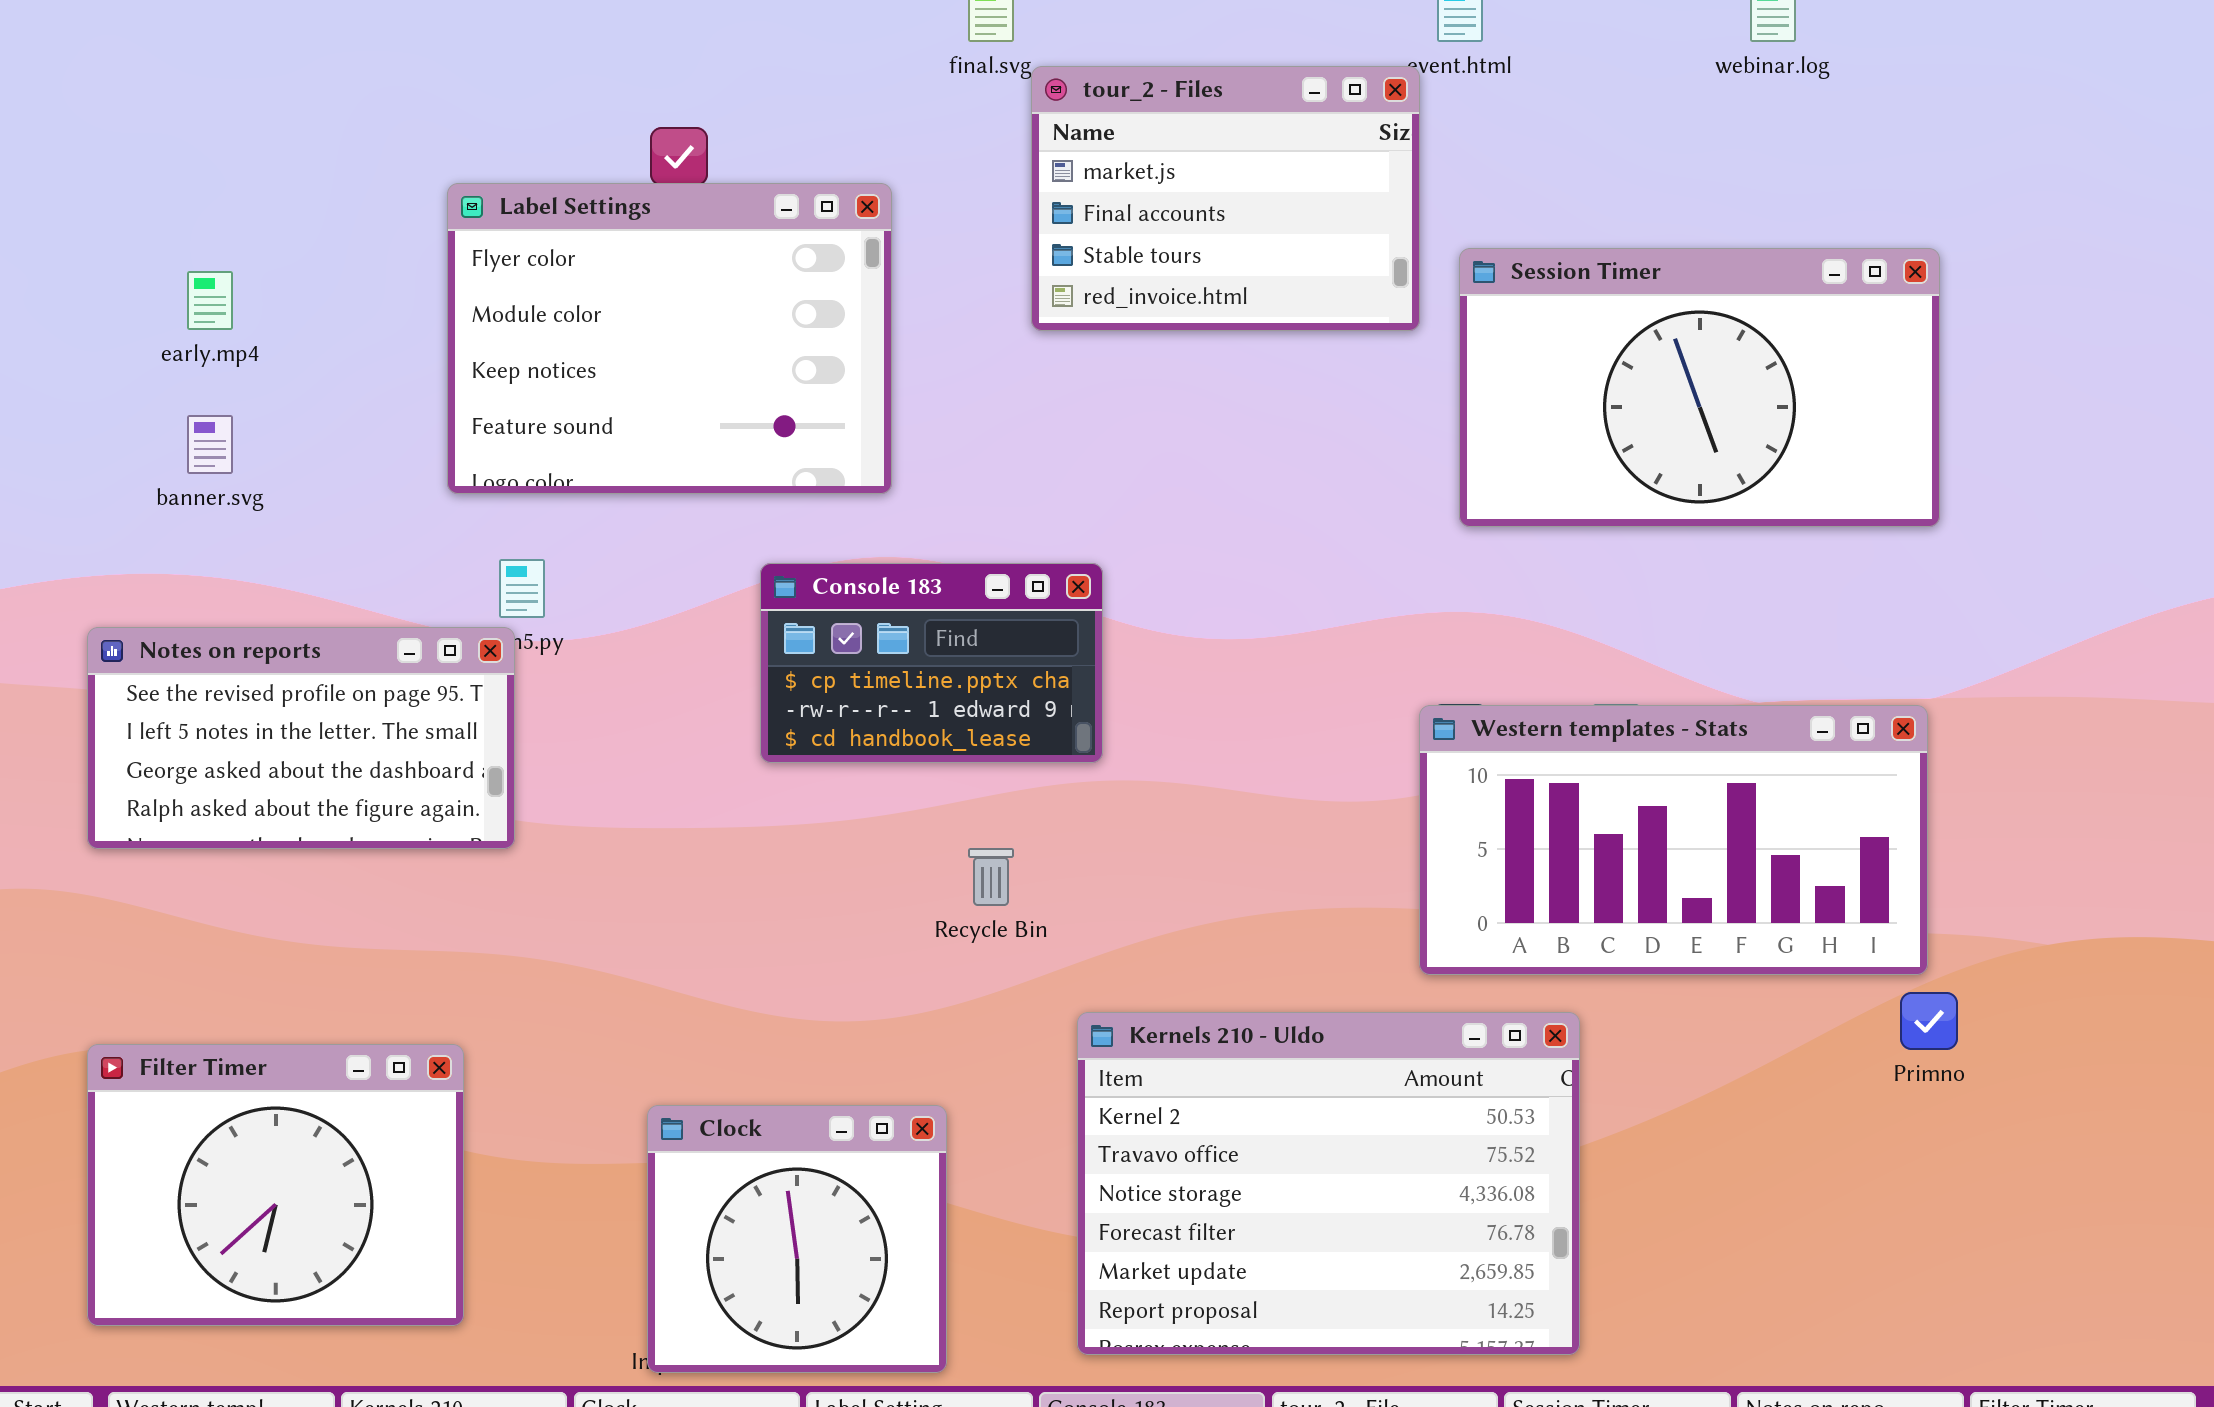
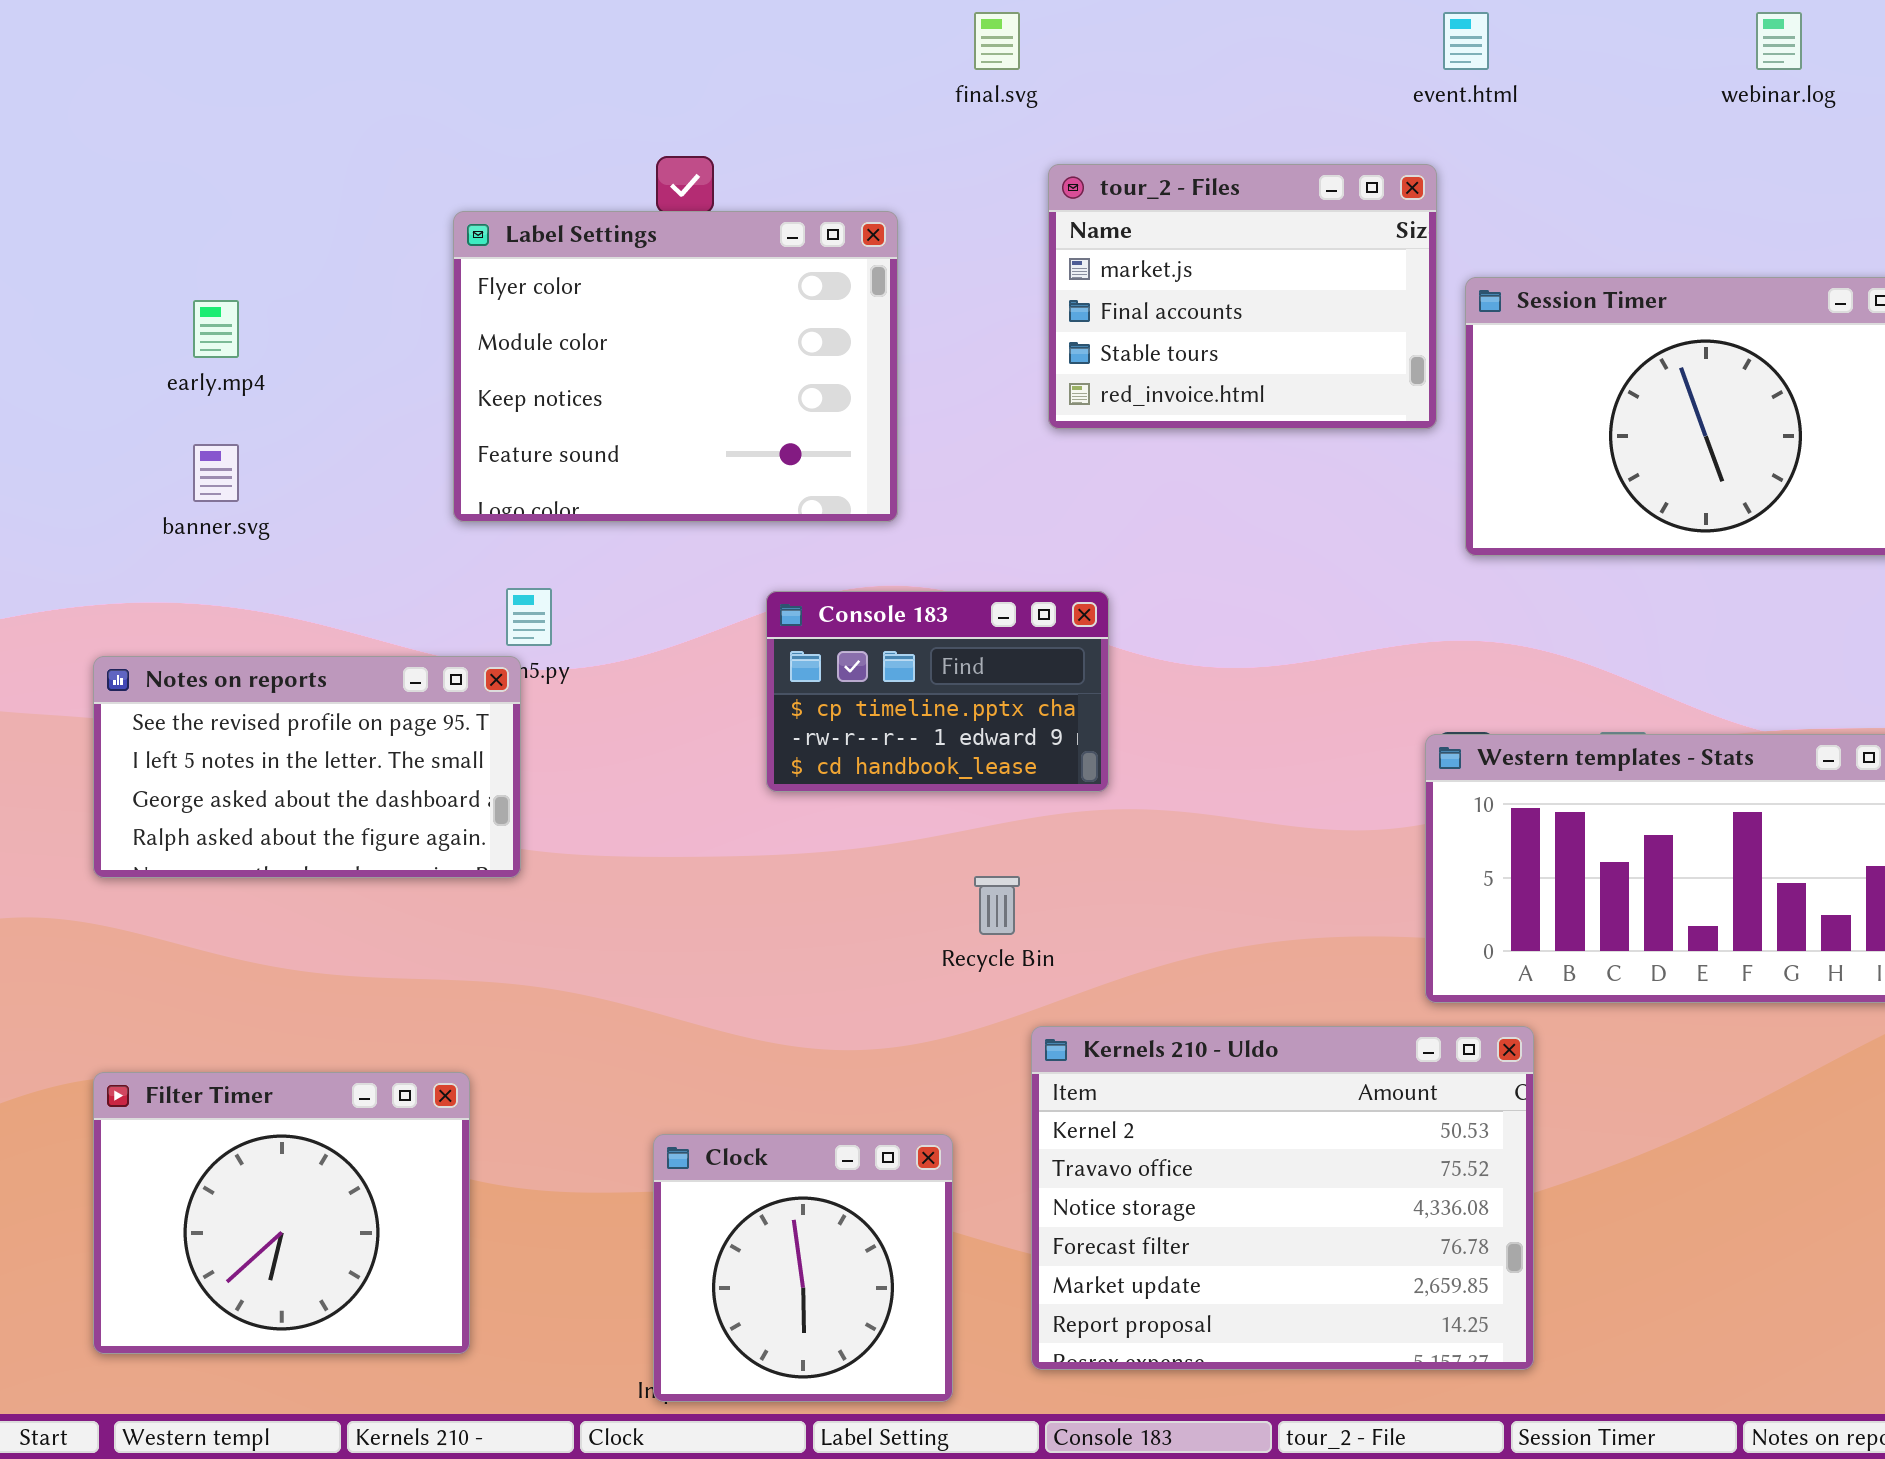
tour_2 - Files: [1031,66,1420,331] -> [1048,164,1437,429], moved
Kernels 210 - Uldo: [1077,1012,1580,1355] -> [1031,1026,1534,1370], moved

